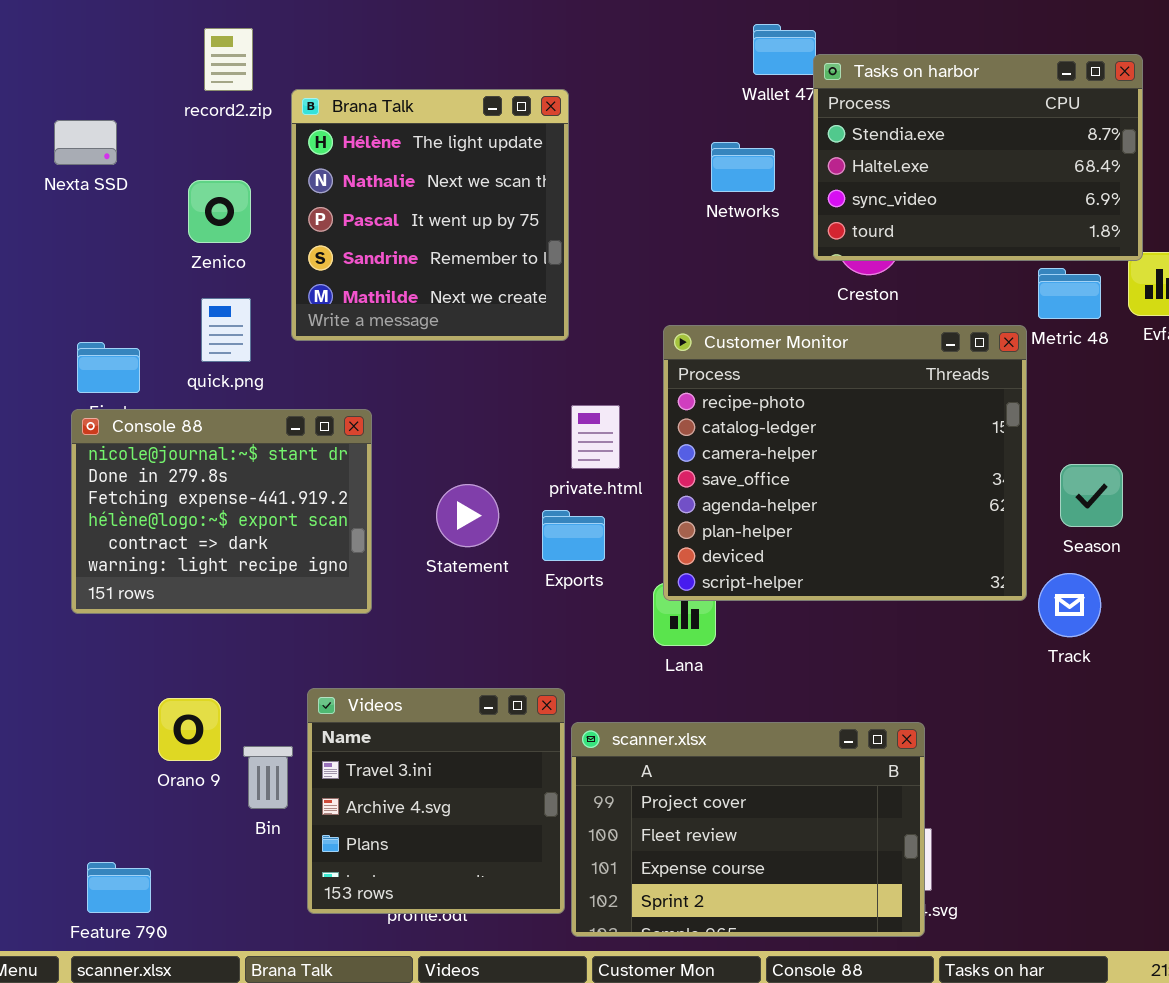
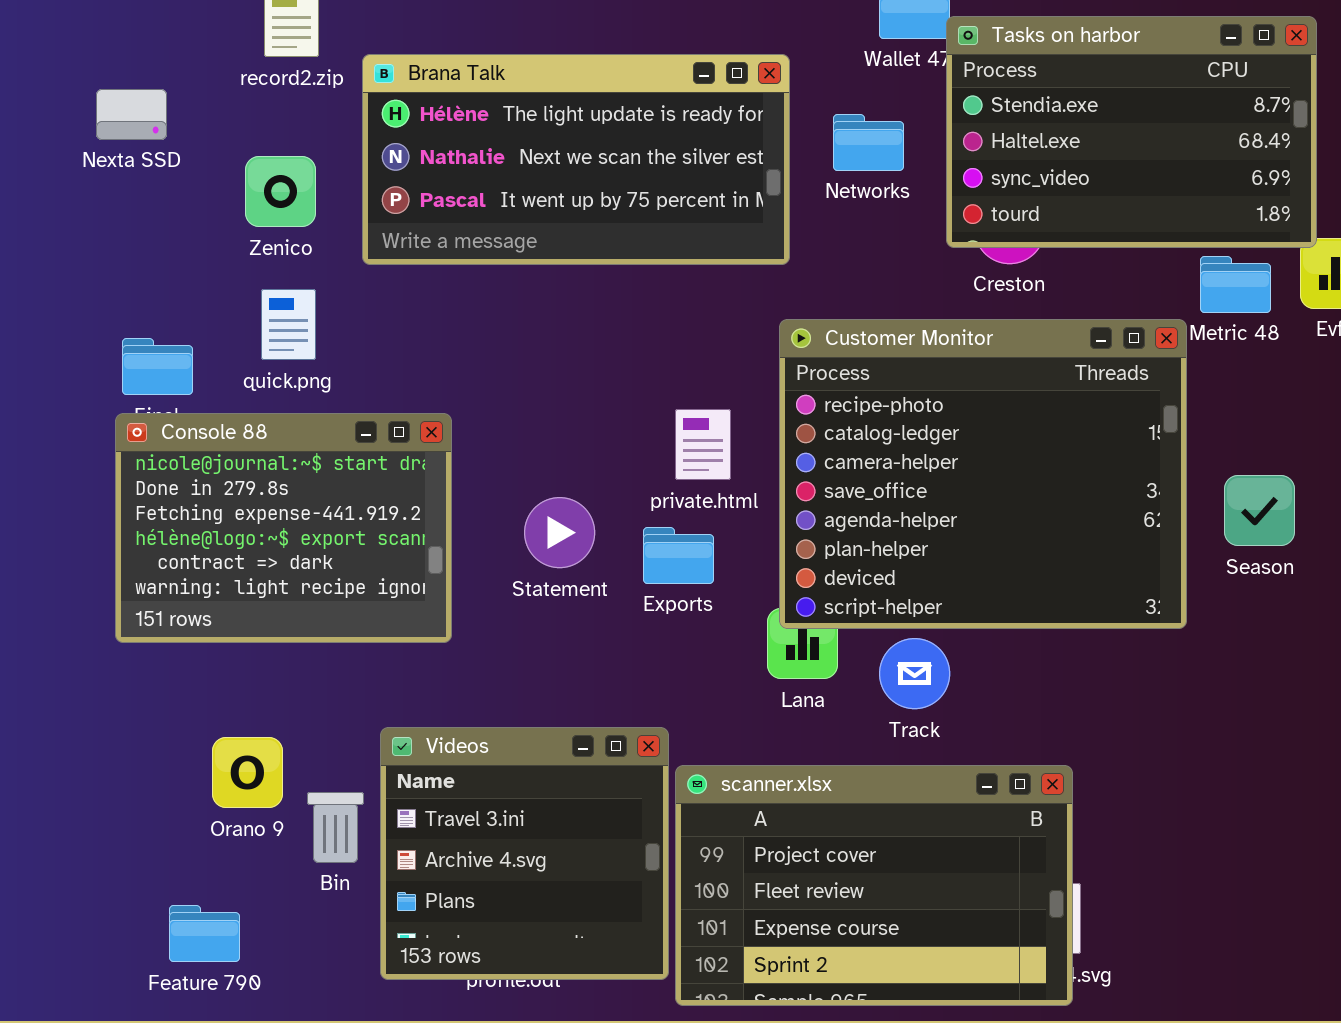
Brana Talk: [291,89,569,341] -> [362,54,790,265], resized
Track: [1038,573,1101,637] -> [879,638,950,709], moved
Feature 790: [87,862,151,913] -> [169,905,240,962], moved

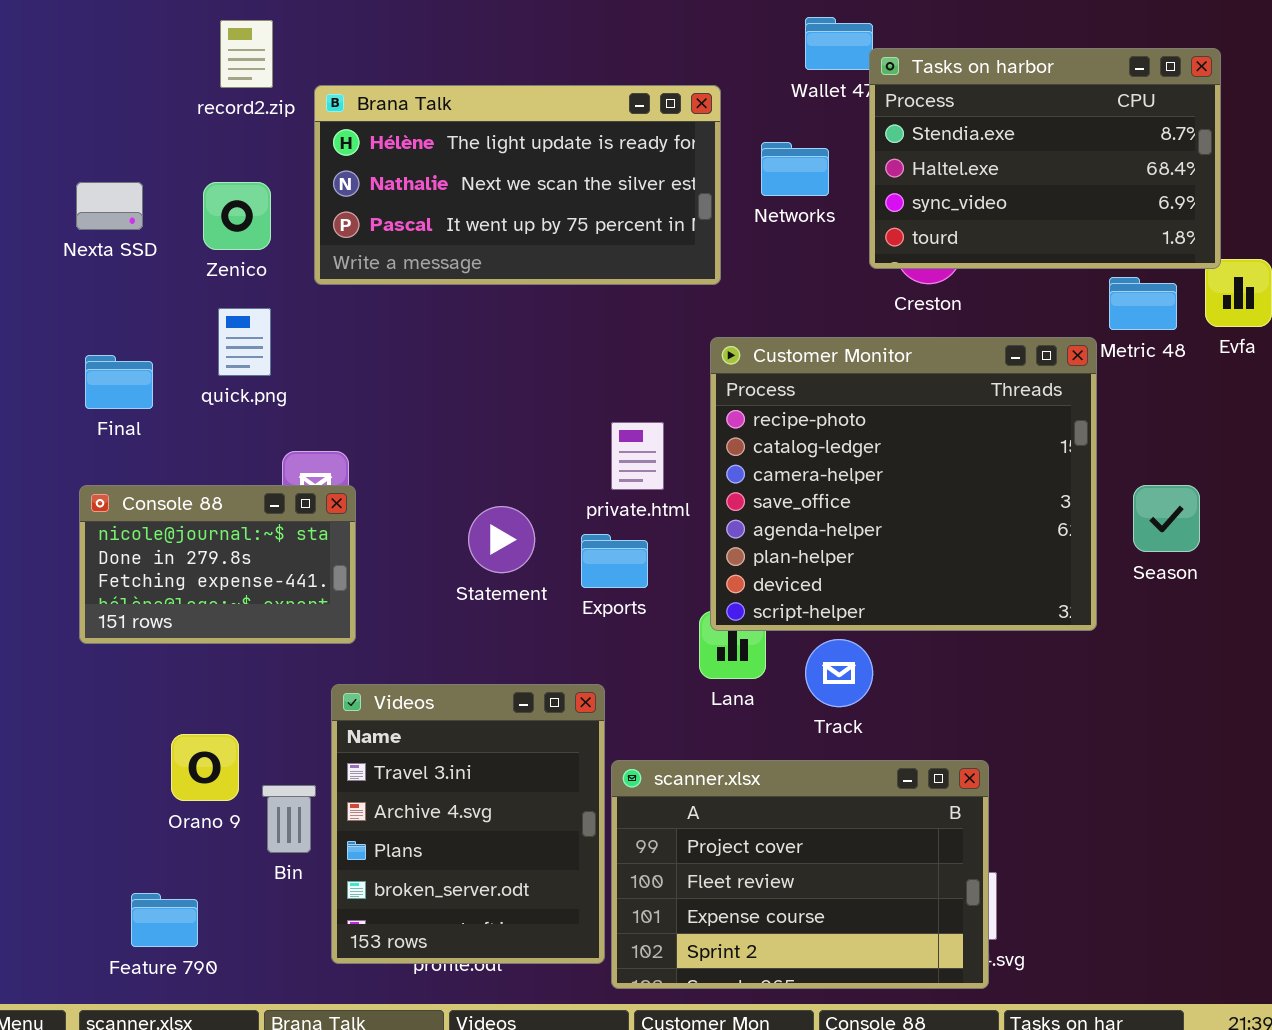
Nexta SSD: [96,89,167,140] -> [76,182,143,230], moved
Console 88: [115,413,452,643] -> [79,485,356,644], resized
Videos: [380,727,669,980] -> [331,684,605,964], resized

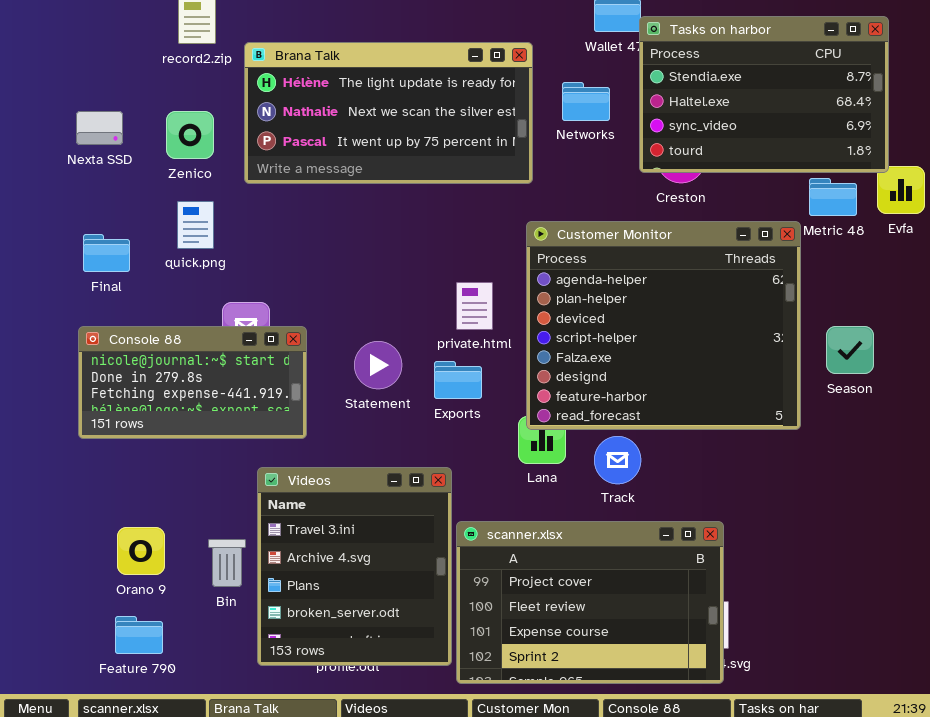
Customer Monitor: [710,337,1097,631] -> [526,221,801,430], scrolled down 4 rows
Console 88: [79,485,356,644] -> [78,326,307,439], resized
Orano 9: [171,734,239,801] -> [117,527,165,575], moved

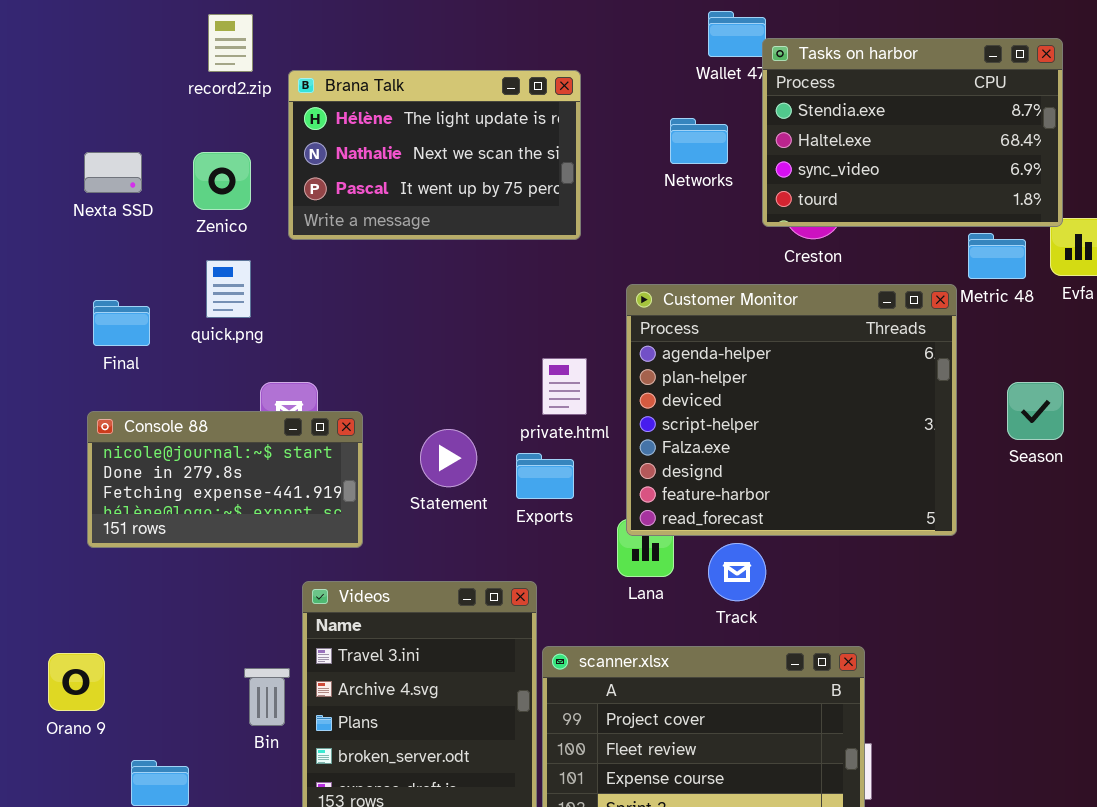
Brana Talk: [244,42,533,184] -> [288,70,581,240], resized
Season: [826,326,874,374] -> [1007,382,1064,440], moved
Orano 9: [117,527,165,575] -> [48,653,105,711], moved

